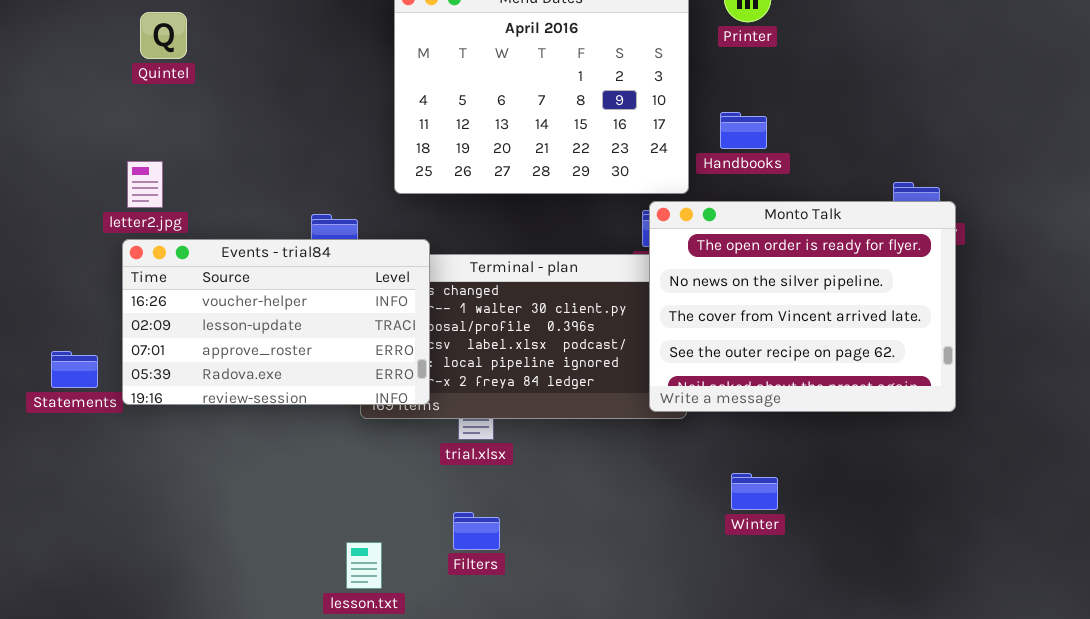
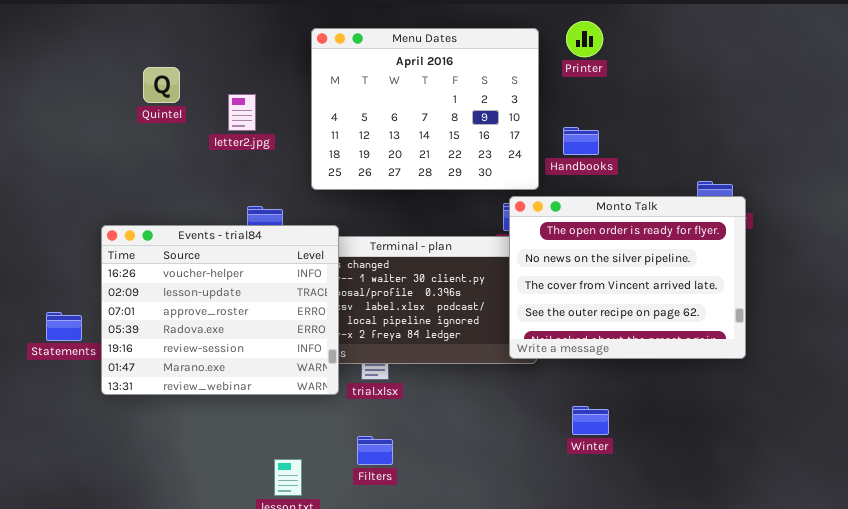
Quintel: [140,12,187,59] -> [143,67,180,103], moved
letter2.jpg: [127,161,163,208] -> [228,94,256,131], moved
Events - trial84: [122,239,430,405] -> [101,225,339,395], resized

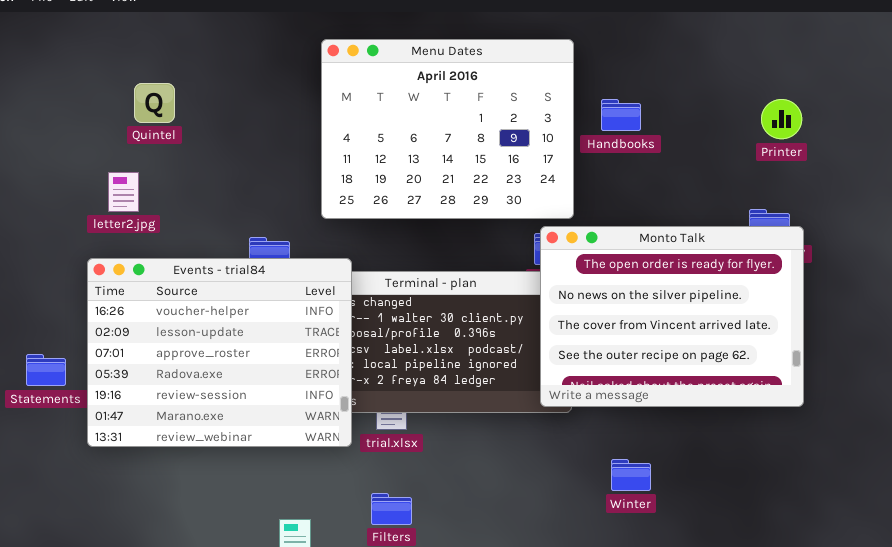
Printer: [566,21,603,57] -> [761,99,802,139], moved
letter2.jpg: [228,94,256,131] -> [108,172,139,212], moved
Handbooks: [563,127,599,155] -> [601,99,641,131], moved

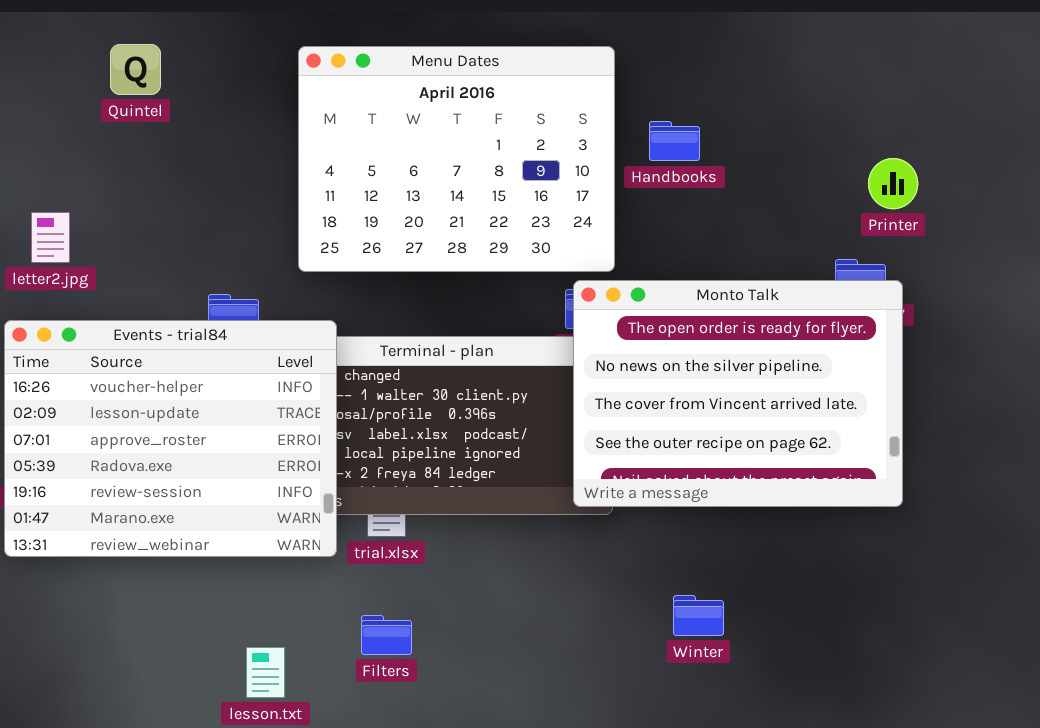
Quintel: [134,83,175,123] -> [110,44,161,95], moved
Printer: [761,99,802,139] -> [868,158,918,209], moved
Winter: [611,459,651,491] -> [673,595,724,636], moved

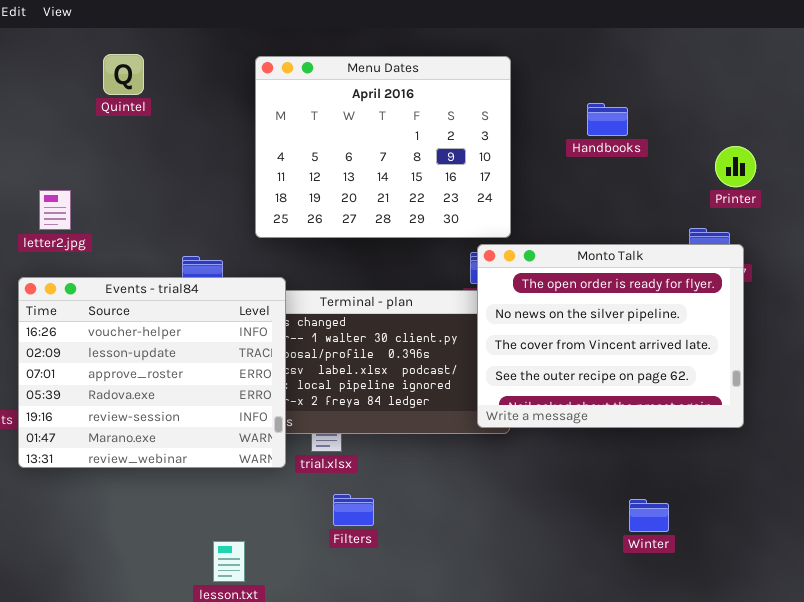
Handbooks: [649,121,700,161] -> [587,103,628,136], moved
Winter: [673,595,724,636] -> [629,499,669,532], moved
Filters: [361,615,412,655] -> [333,494,374,526], moved

